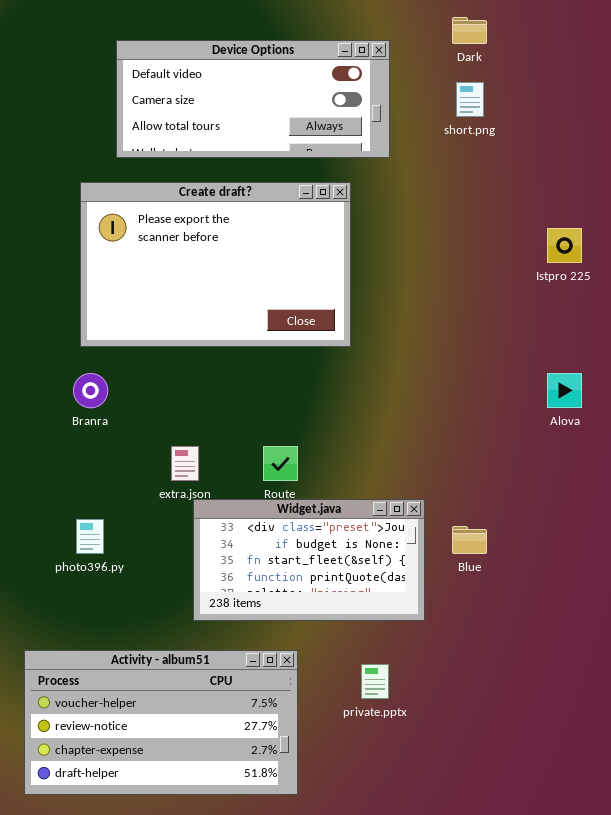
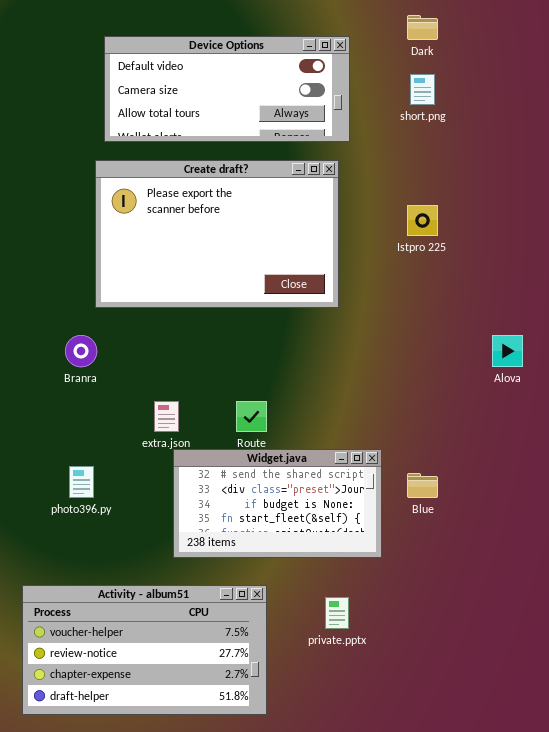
Create draft?: [80,182,351,347] -> [95,160,339,308], moved
Istpro 225: [547,228,582,263] -> [407,205,438,236], moved
Widget.java: [193,499,425,621] -> [173,449,382,558], scrolled up 1 row

